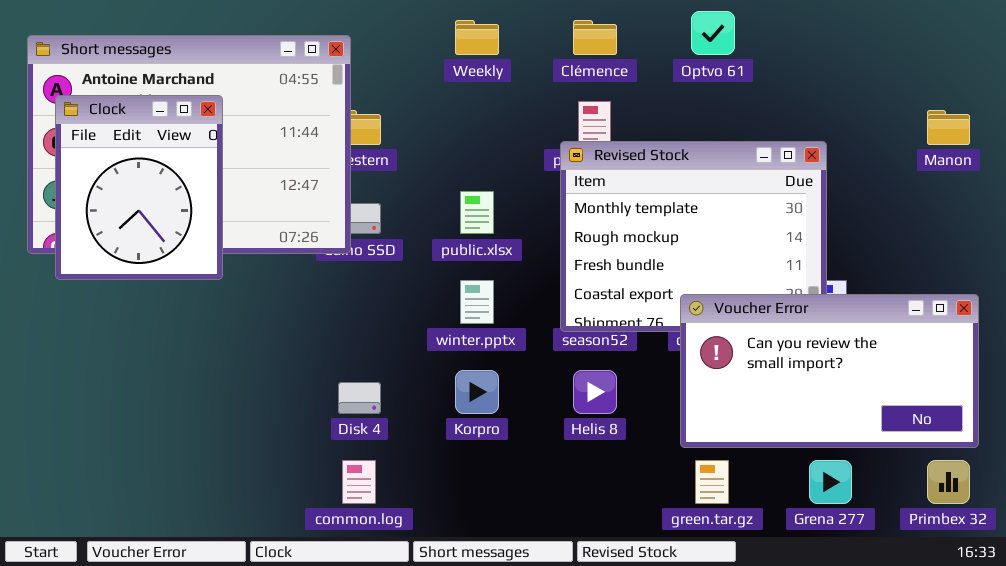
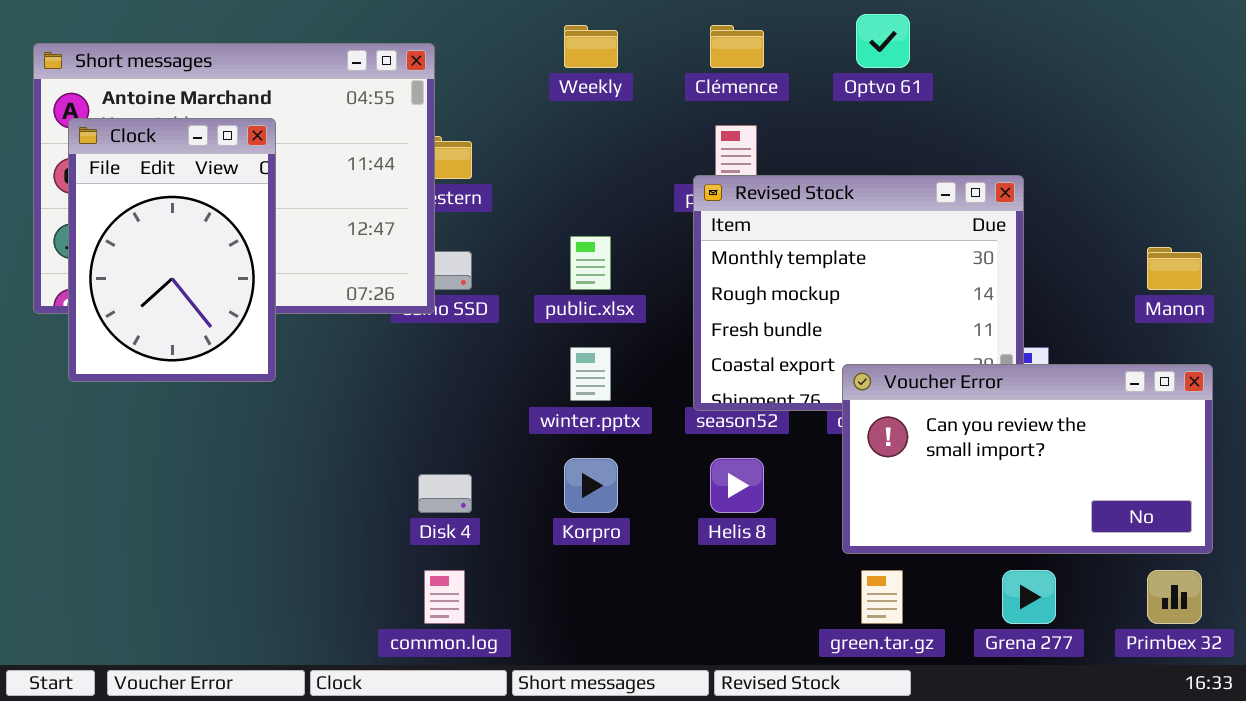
Clock: [55,95,223,280] -> [68,118,276,382], resized
Manon: [927,110,970,145] -> [1147,247,1202,290], moved

